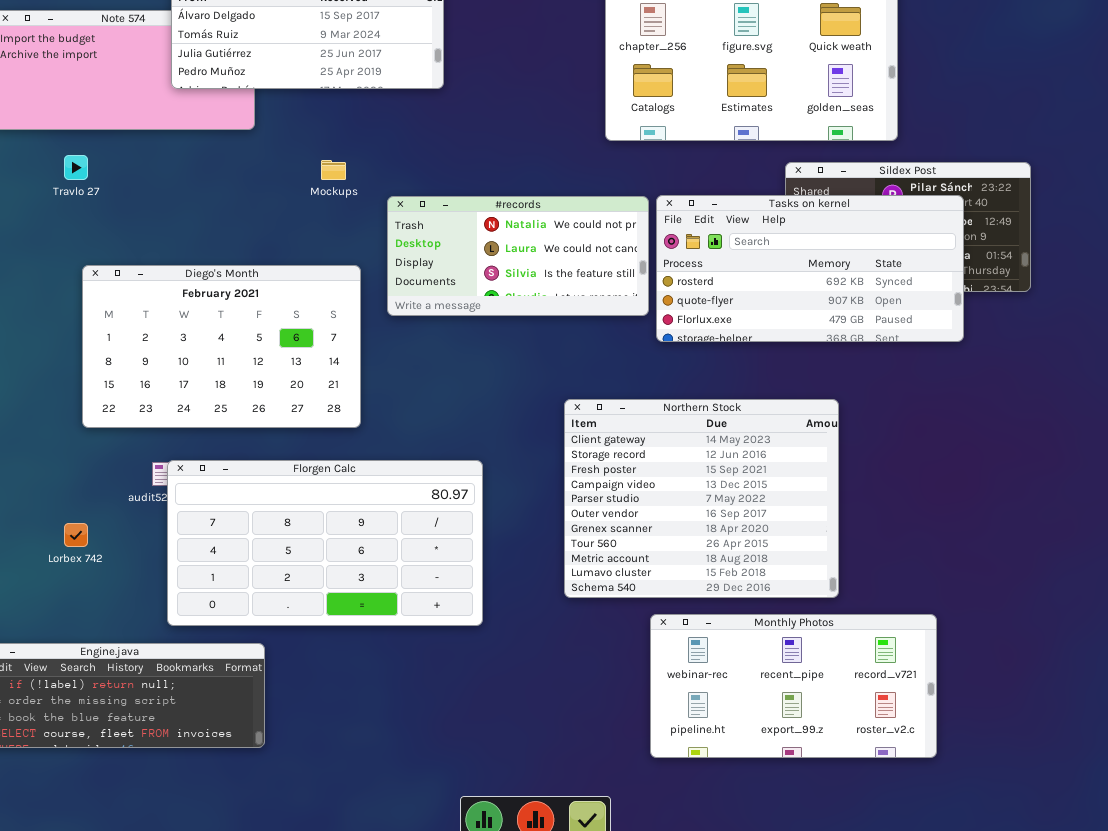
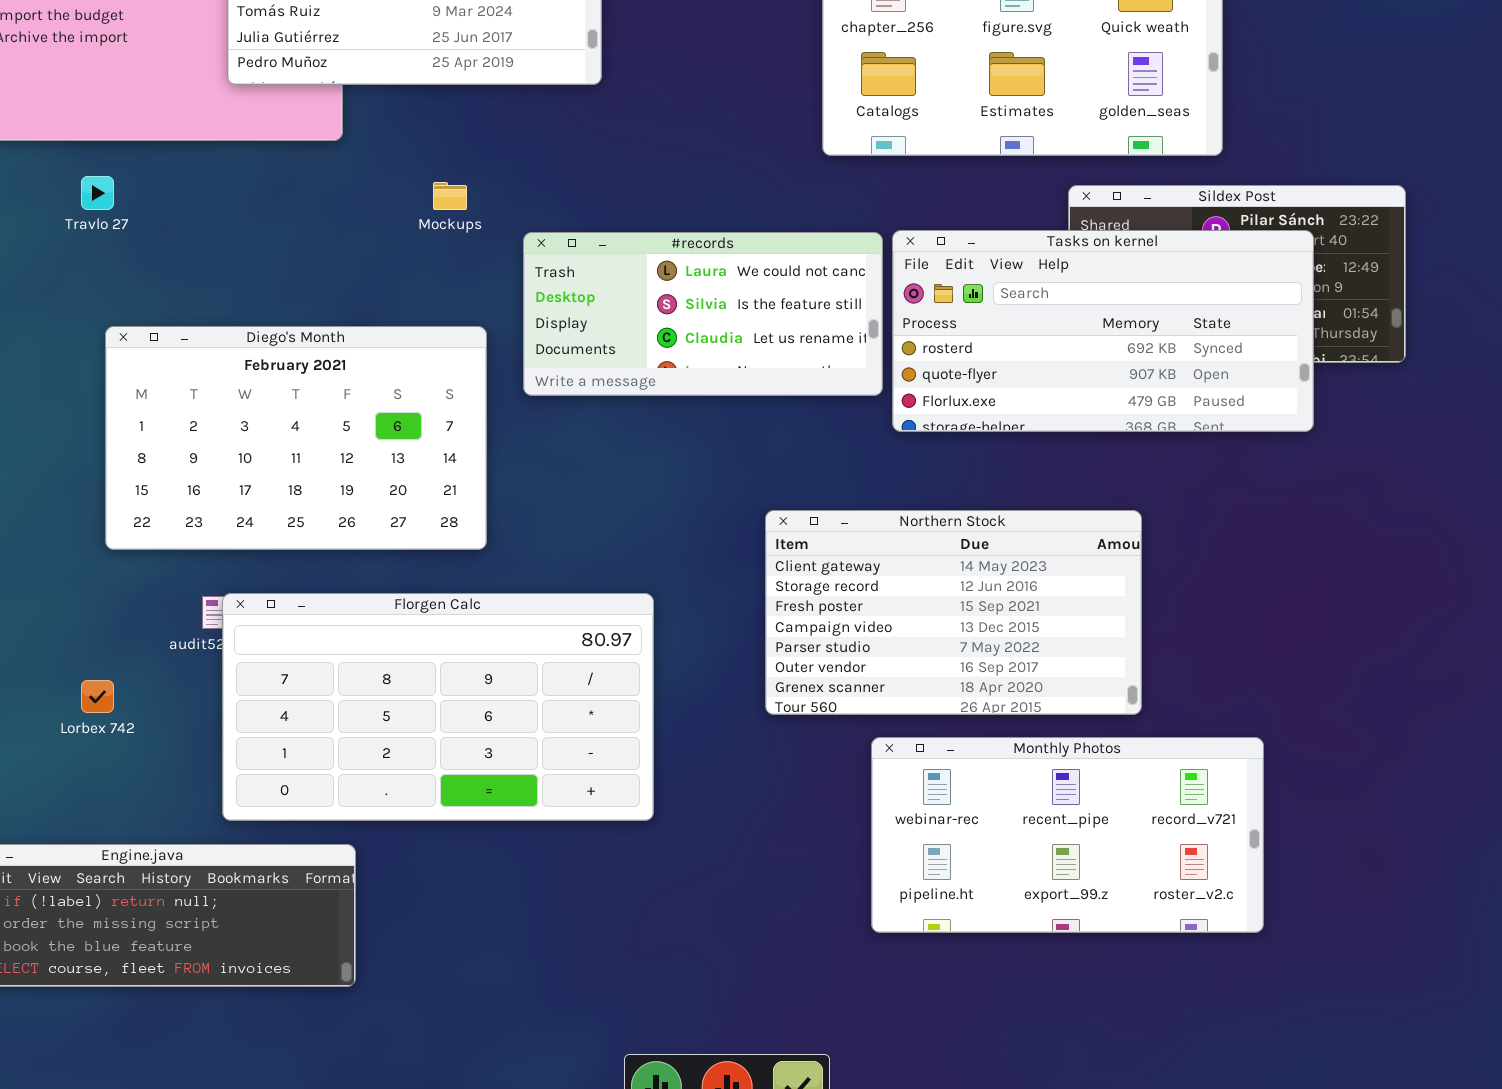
#records: [387,196,649,316] -> [523,232,883,396], scrolled down 1 row
Northern Stock: [564,399,839,598] -> [765,510,1142,715], resized
Monthly Photos: [650,614,937,758] -> [871,737,1264,933], moved

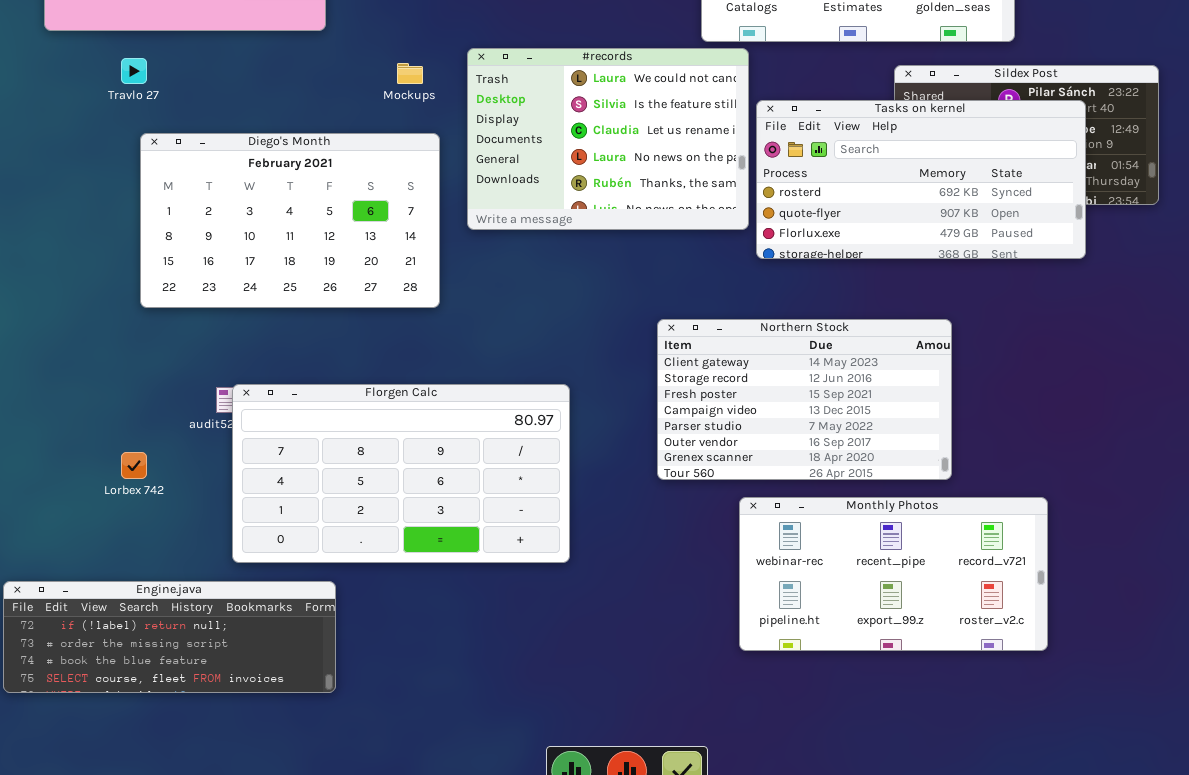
#records: [523,232,883,396] -> [467,48,749,230], resized
Diego's Month: [105,326,487,550] -> [140,133,440,308], moved

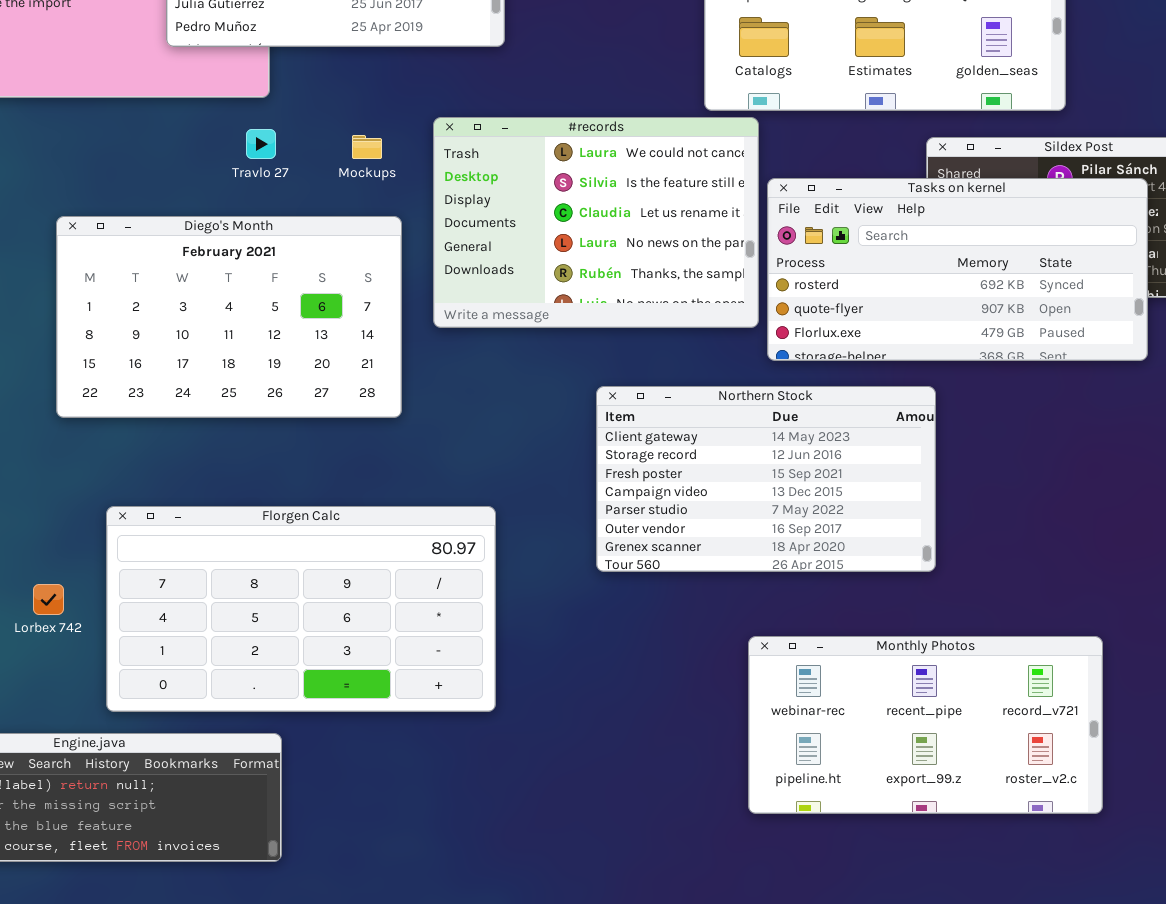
Travlo 27: [121,58,147,84] -> [246,129,276,159], moved
Northern Stock: [657,319,952,480] -> [596,386,936,572], moved
Florgen Calc: [232,384,570,563] -> [106,506,496,712], moved

